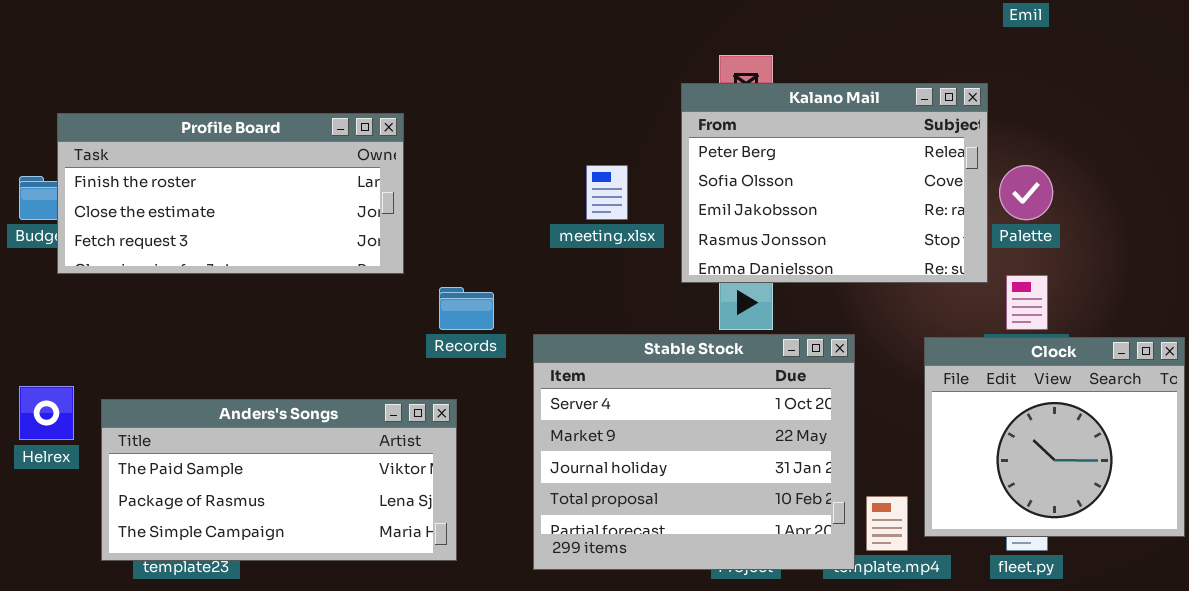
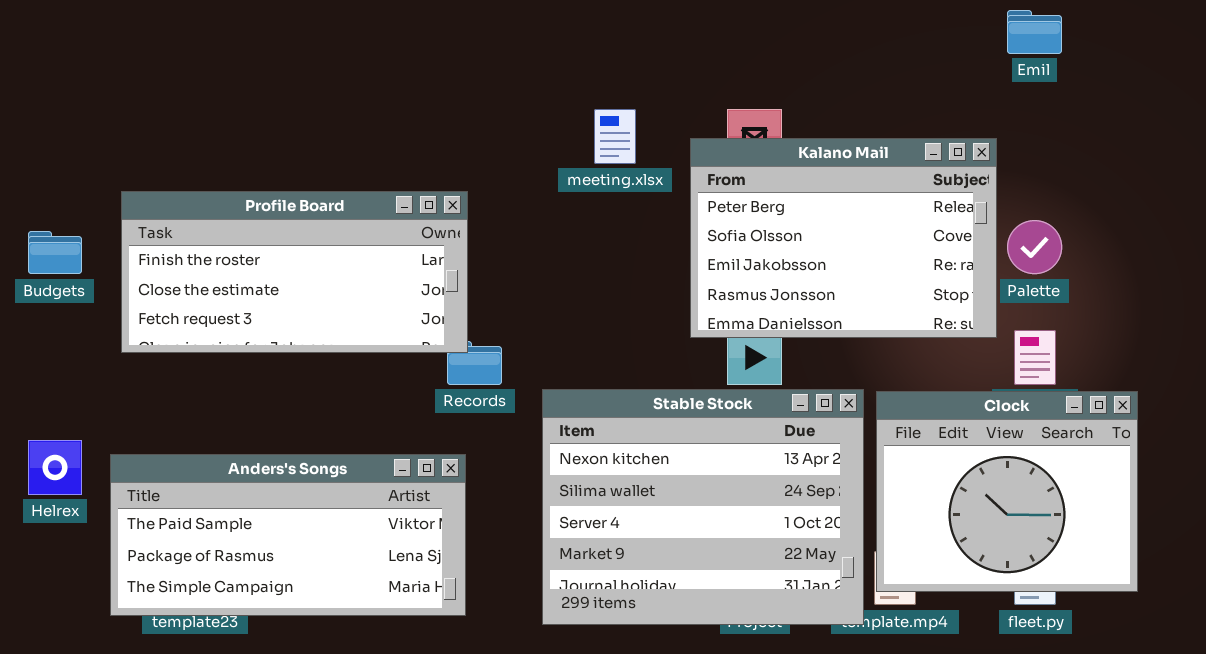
Profile Board: [57,113,404,274] -> [121,191,468,353], moved
meeting.xlsx: [586,165,628,220] -> [594,109,636,164], moved
Stable Stock: [533,334,855,570] -> [542,389,864,625], scrolled up 2 rows
Clock: [924,337,1185,537] -> [876,391,1138,592], moved

